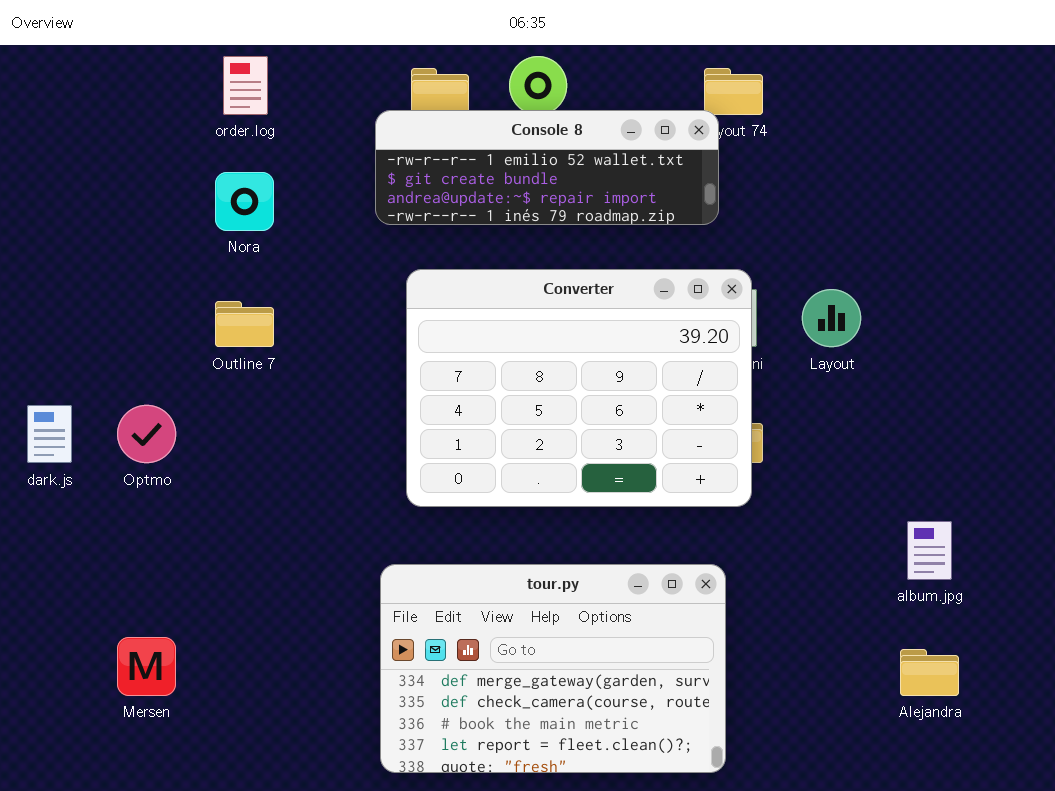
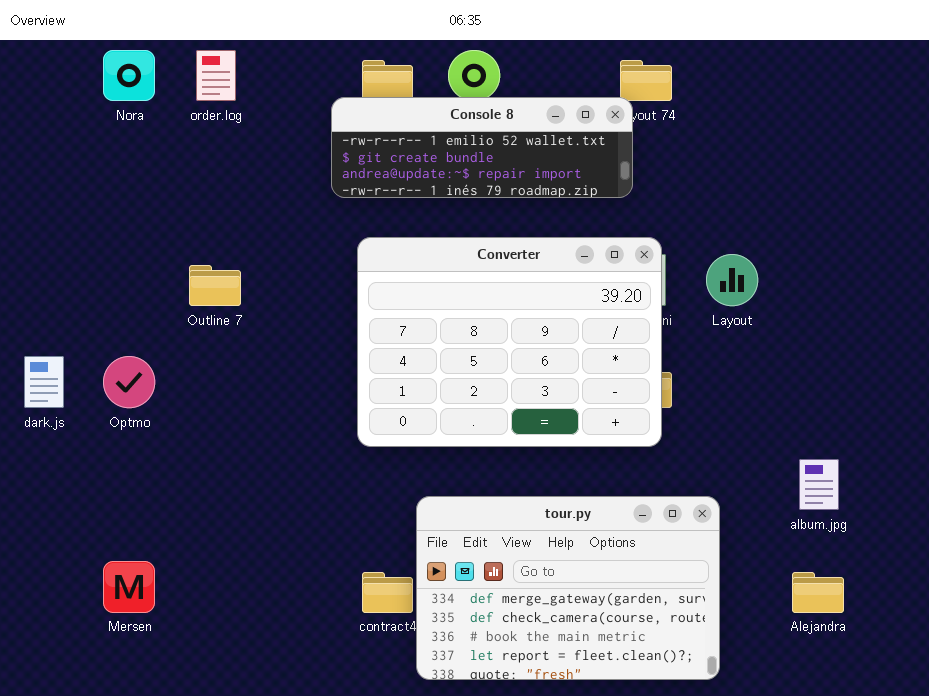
Nora: [215,172,274,231] -> [103,50,155,101], moved
tour.py: [380,564,726,773] -> [416,496,720,680], moved

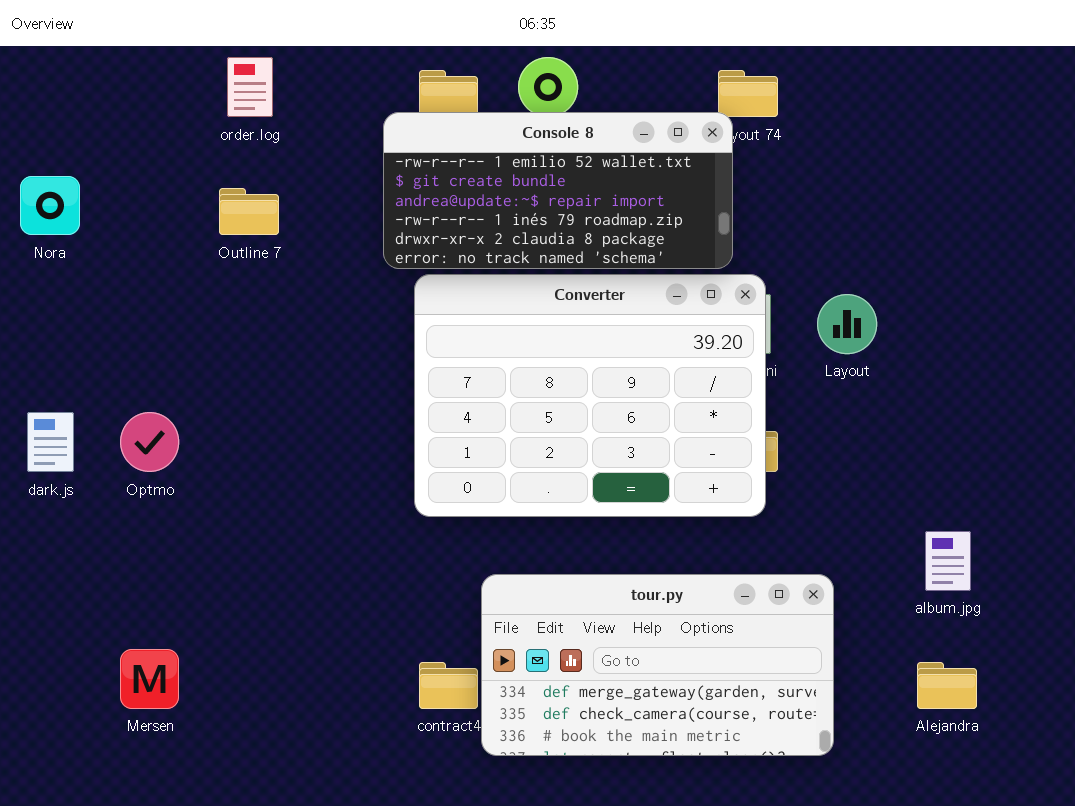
Nora: [103,50,155,101] -> [20,176,80,235], moved
Console 8: [331,97,633,198] -> [383,112,733,269], resized
Outline 7: [189,265,241,306] -> [219,188,279,235], moved
tour.py: [416,496,720,680] -> [481,574,834,756], resized

